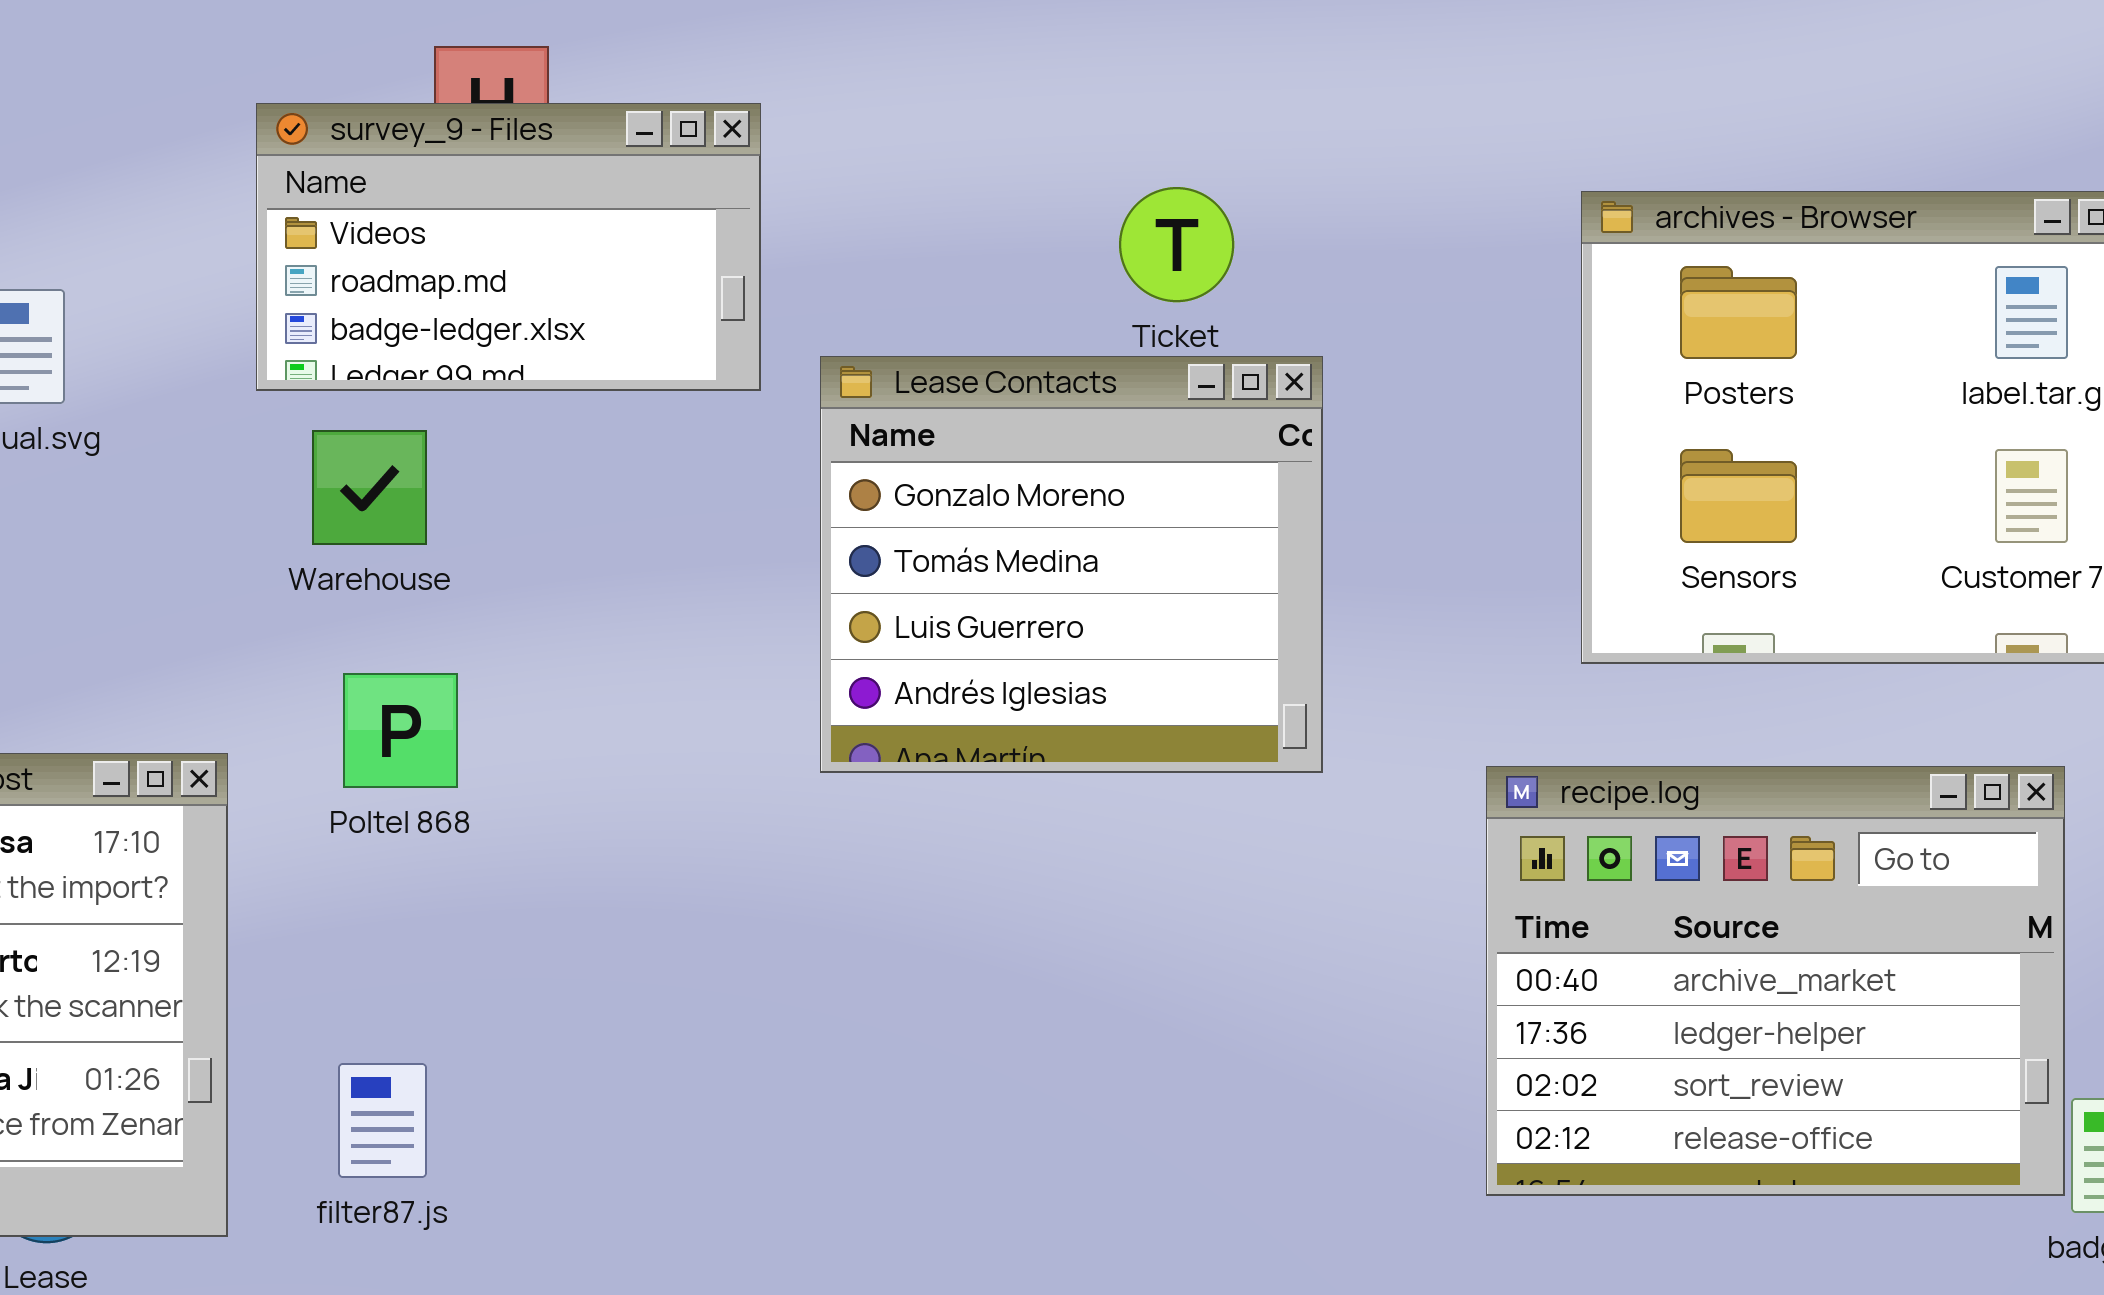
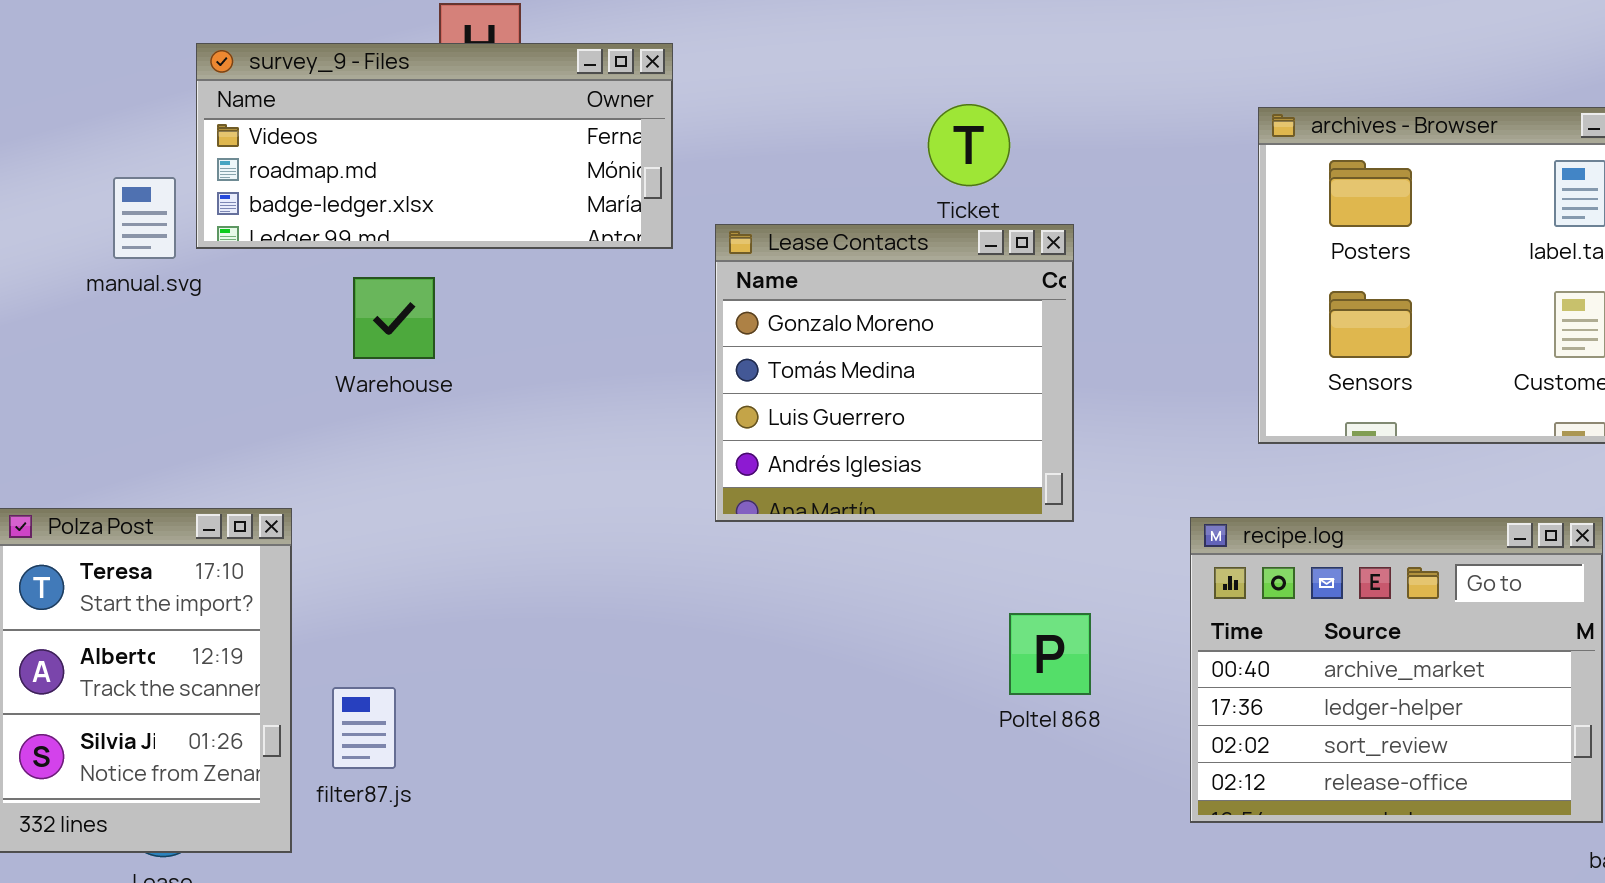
survey_9 - Files: [256,103,761,391] -> [196,43,673,249], resized
Poltel 868: [343,673,458,788] -> [1009,613,1091,695], moved
filter87.js: [338,1063,427,1178] -> [332,687,396,769], moved

